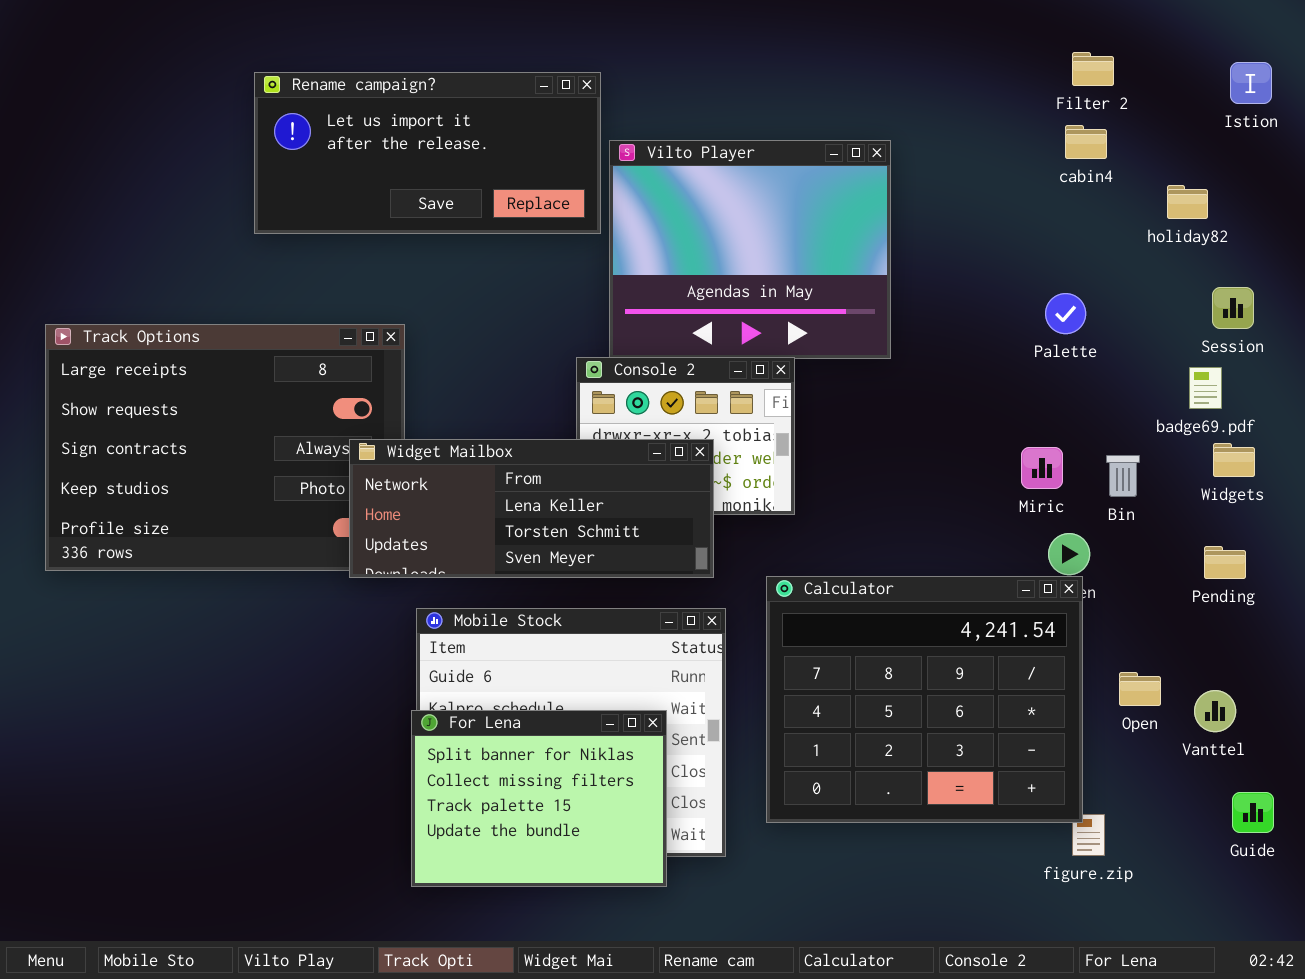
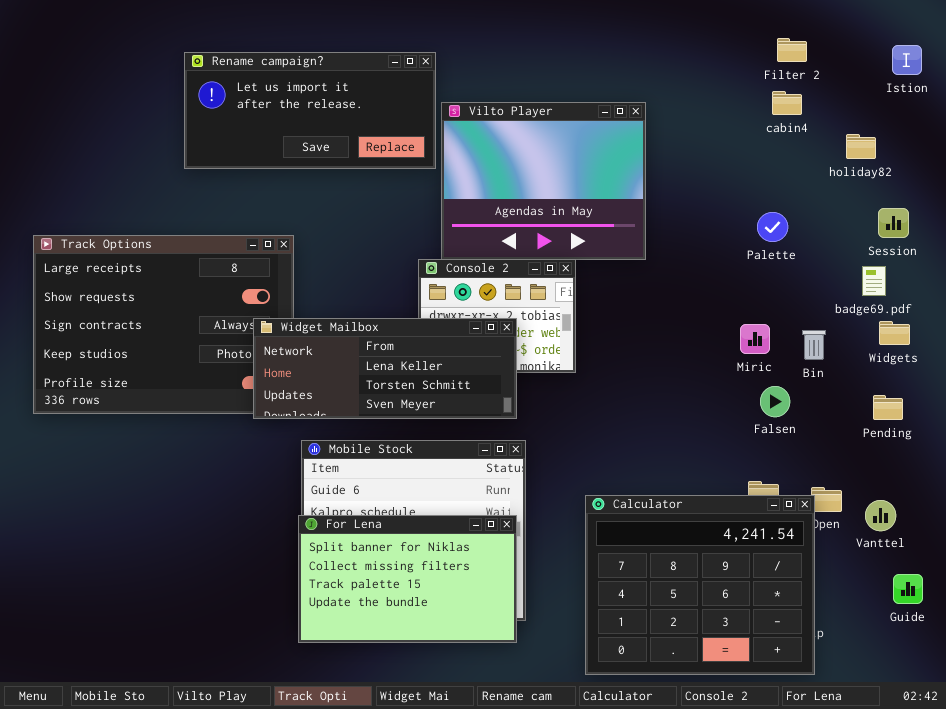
Calculator: [766,576,1083,823] -> [585,495,815,675], moved
For Lena: [411,710,667,887] -> [298,515,517,643], resized

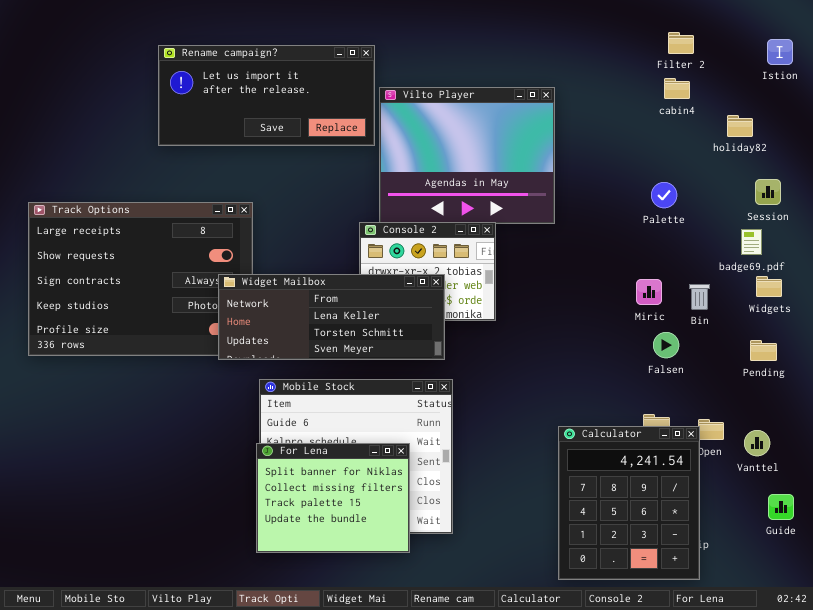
Calculator: [585,495,815,675] -> [558,426,700,580], resized
For Lena: [298,515,517,643] -> [256,443,410,553], resized

